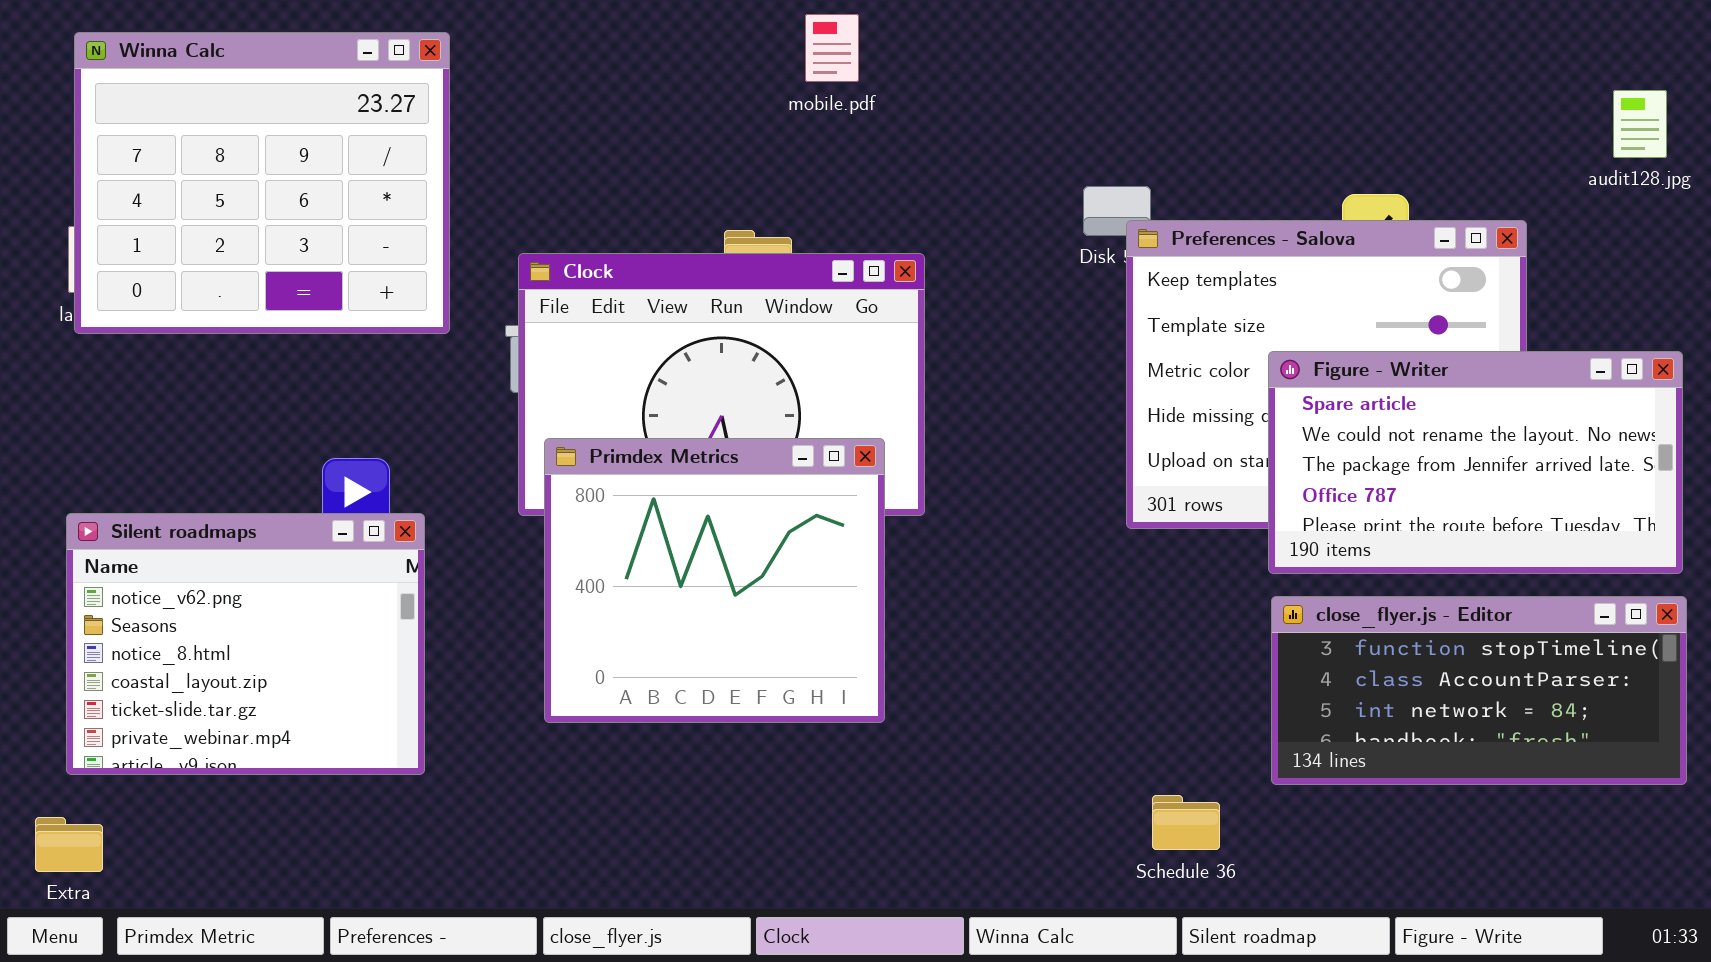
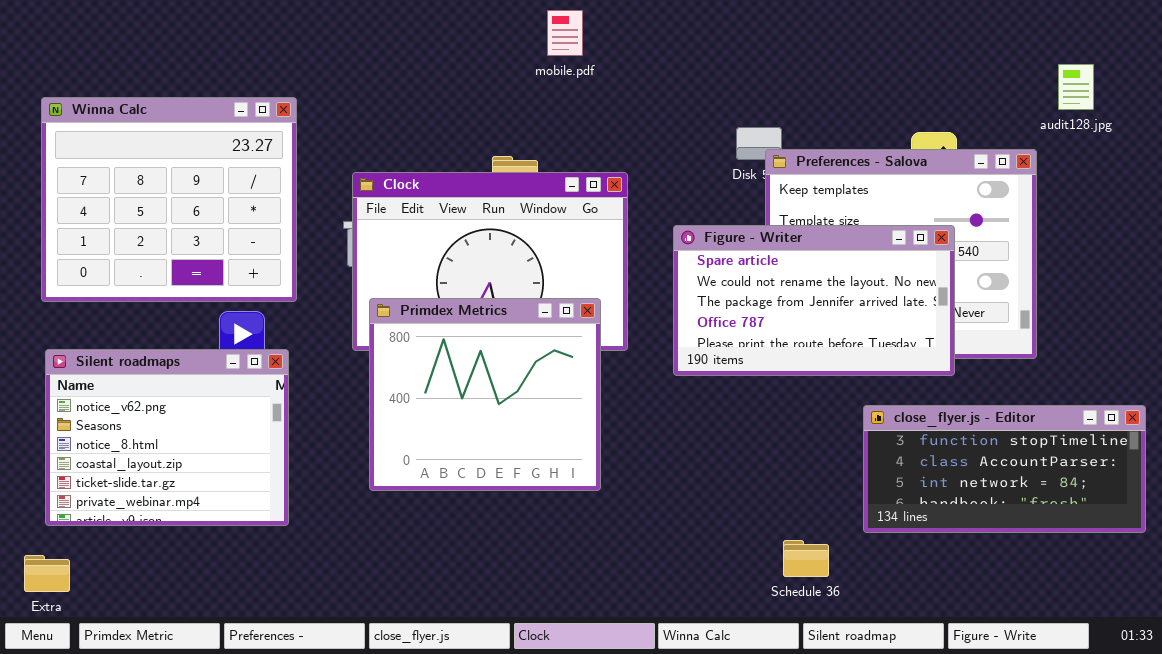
Winna Calc: [74,32,450,334] -> [41,97,297,302], moved
audit128.jpg: [1613,90,1667,158] -> [1058,64,1094,110], moved
Figure - Writer: [1268,351,1683,574] -> [673,225,955,376], moved

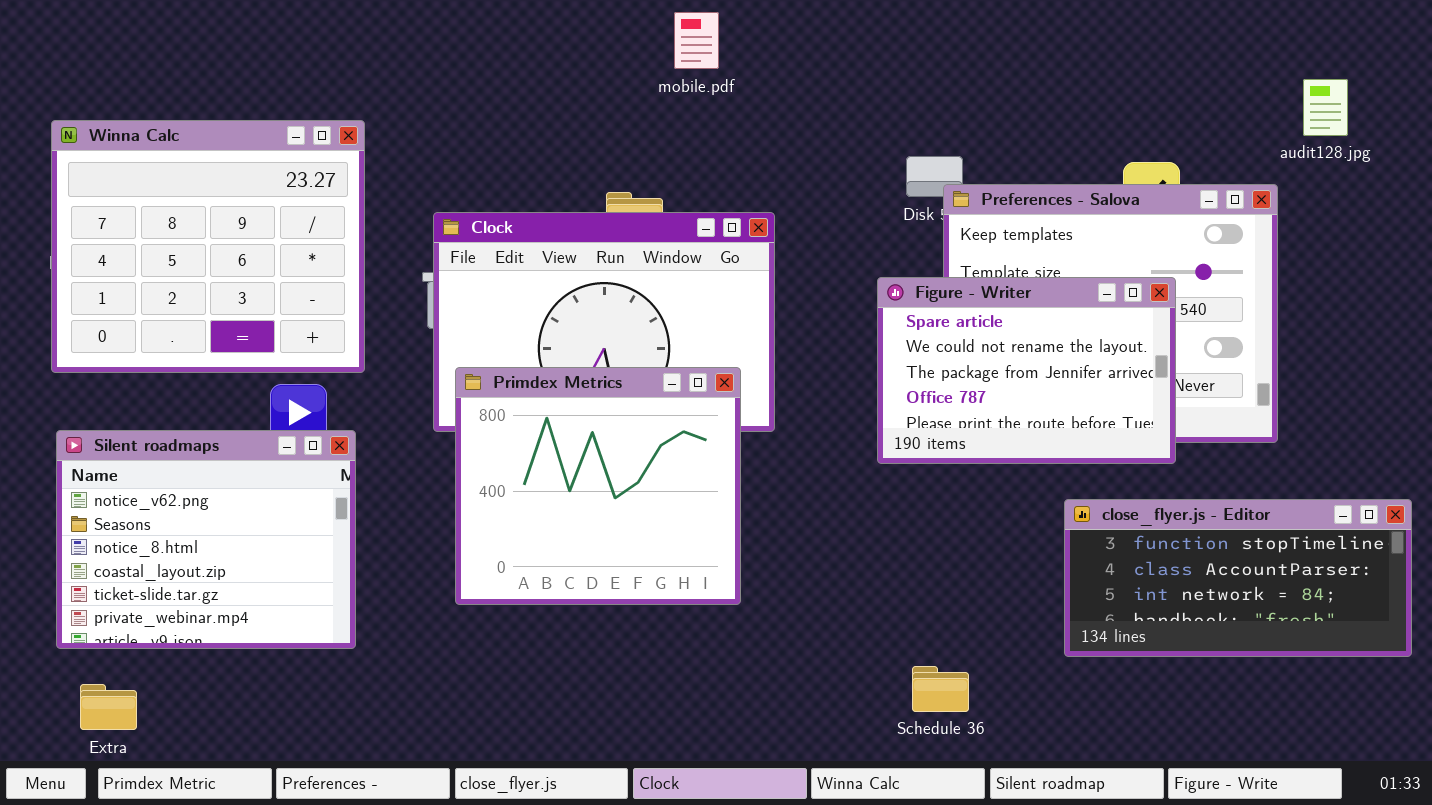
Figure - Writer: [673,225,955,376] -> [877,277,1176,464], resized
Schedule 36: [783,540,829,577] -> [912,666,969,712], moved
Extra: [24,555,70,592] -> [80,684,137,730], moved

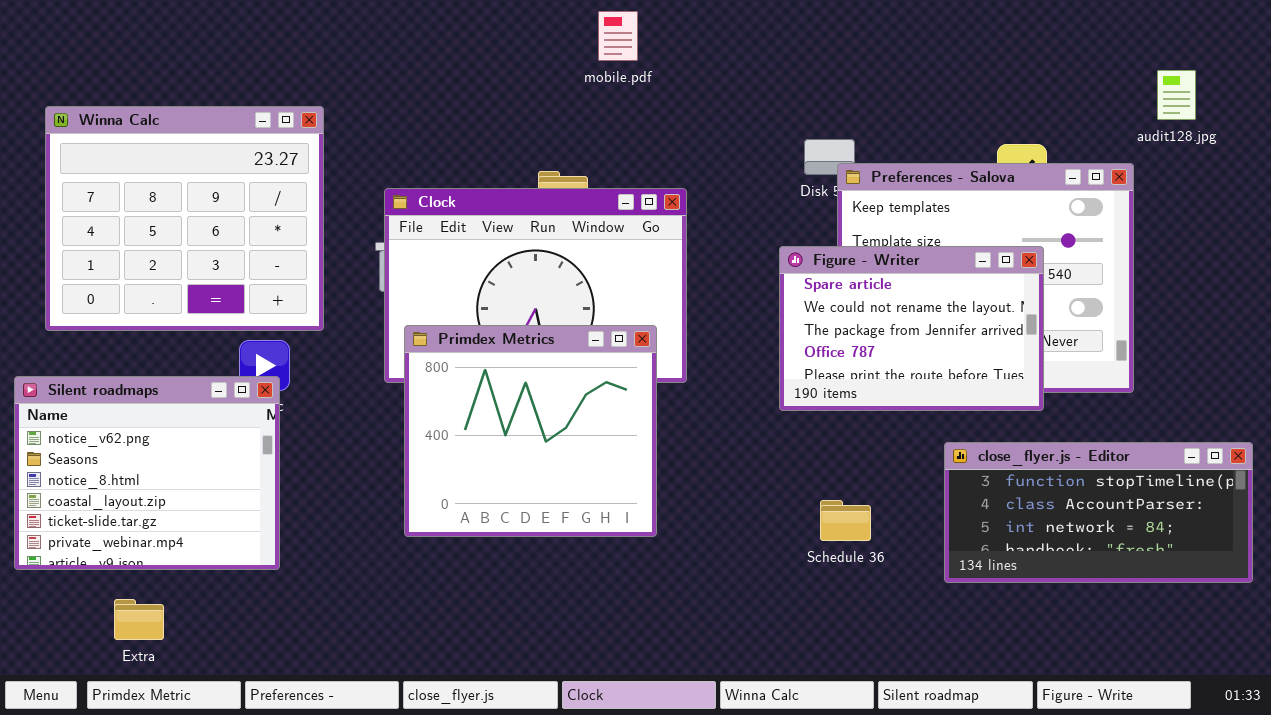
Silent roadmaps: [56,430,356,649] -> [14,376,280,570], moved
Schedule 36: [912,666,969,712] -> [820,500,871,541], moved
Extra: [80,684,137,730] -> [114,599,164,640], moved

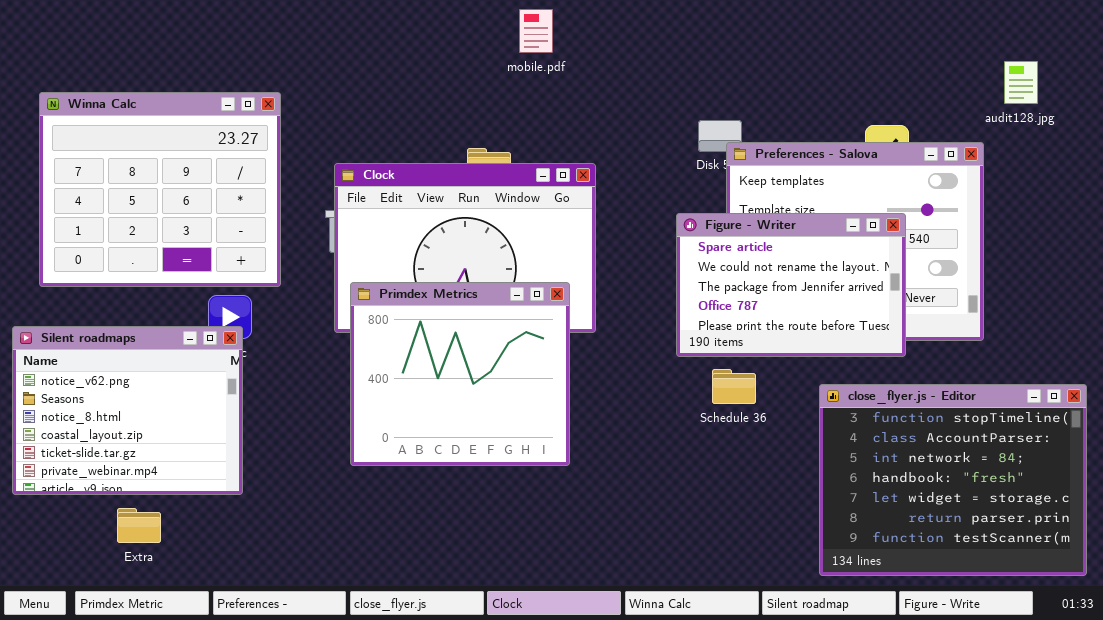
close_flyer.js - Editor: [944,442,1253,583] -> [819,384,1087,576], resized
Schedule 36: [820,500,871,541] -> [712,369,756,404], moved
Extra: [114,599,164,640] -> [117,508,161,543], moved

